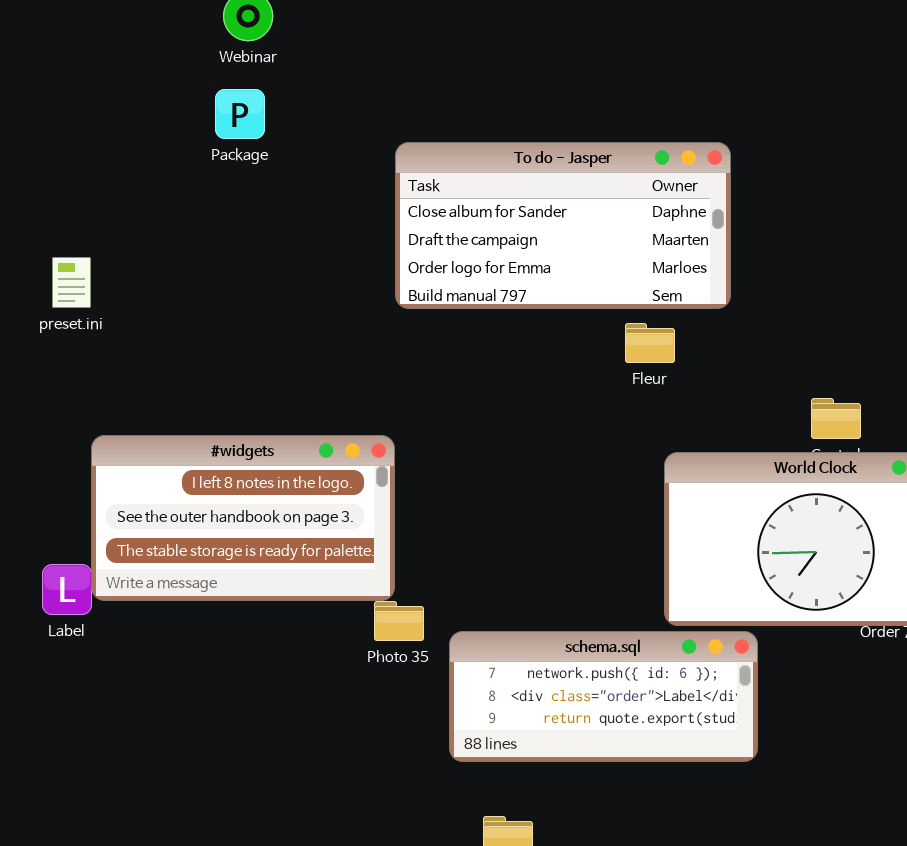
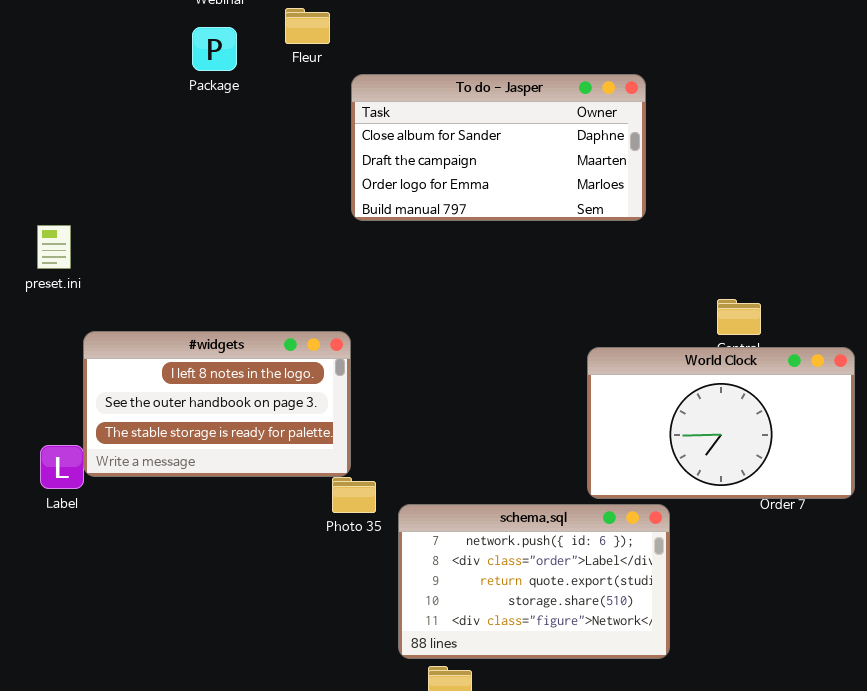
preset.ini: [52,257,91,308] -> [37,225,71,269], moved
Fleur: [625,323,675,363] -> [285,8,330,44], moved
schema.sql: [449,631,758,762] -> [398,504,670,659], resized

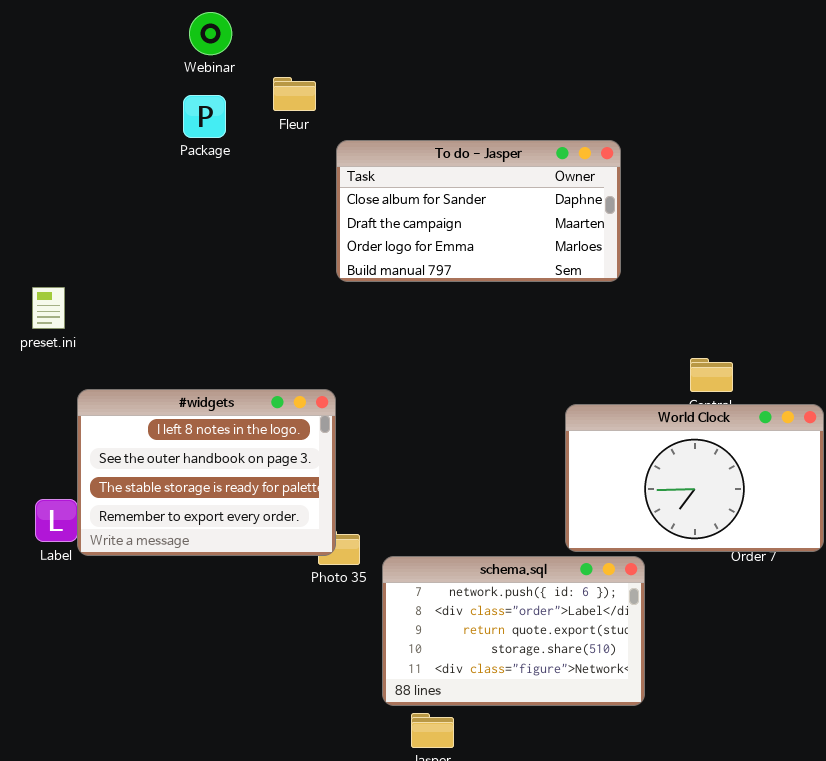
#widgets: [83,331,351,477] -> [77,389,336,556], resized

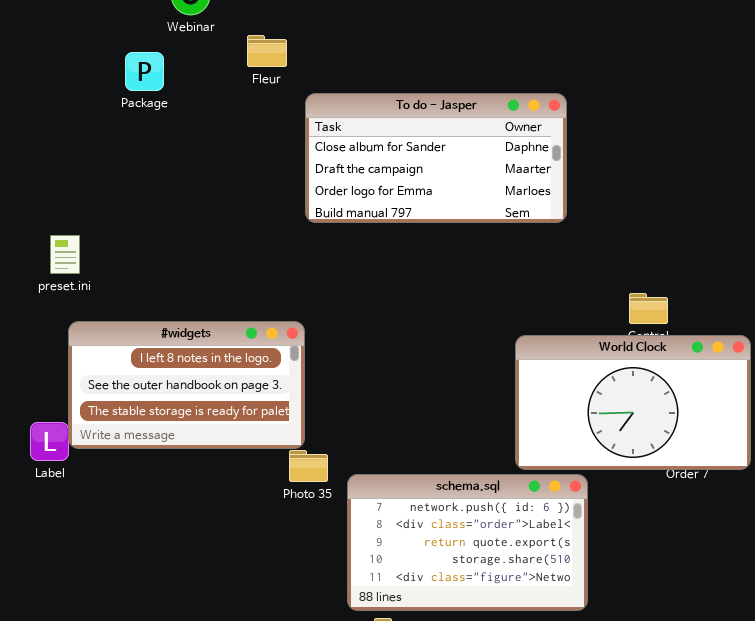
Package: [183,95,226,138] -> [125,52,164,91], moved
preset.ini: [32,287,65,329] -> [50,235,80,274], moved
#widgets: [77,389,336,556] -> [68,321,305,449], resized

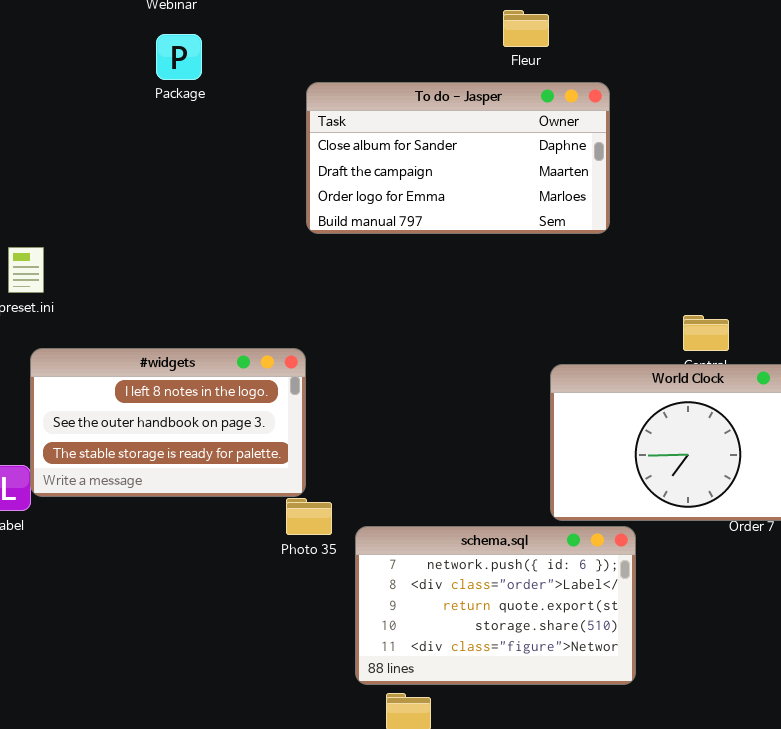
Fleur: [247,35,287,67] -> [503,10,549,47], moved
Package: [125,52,164,91] -> [156,34,202,80], moved

